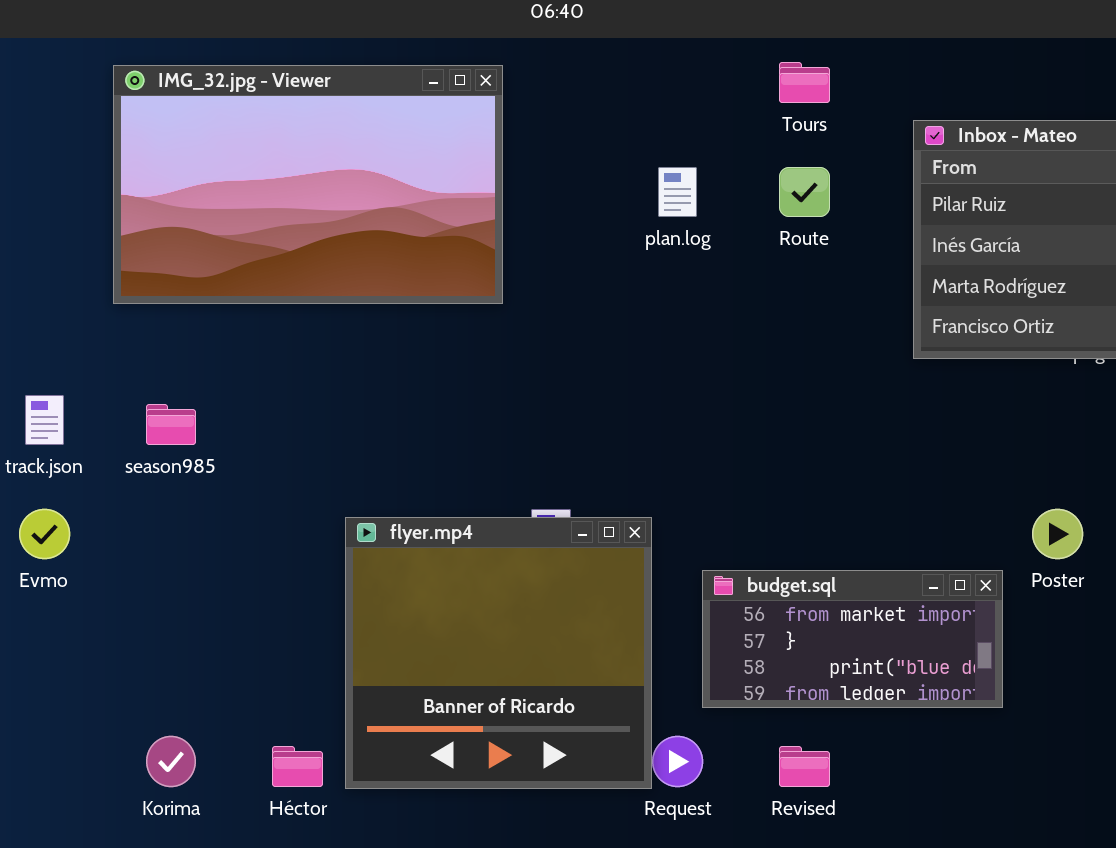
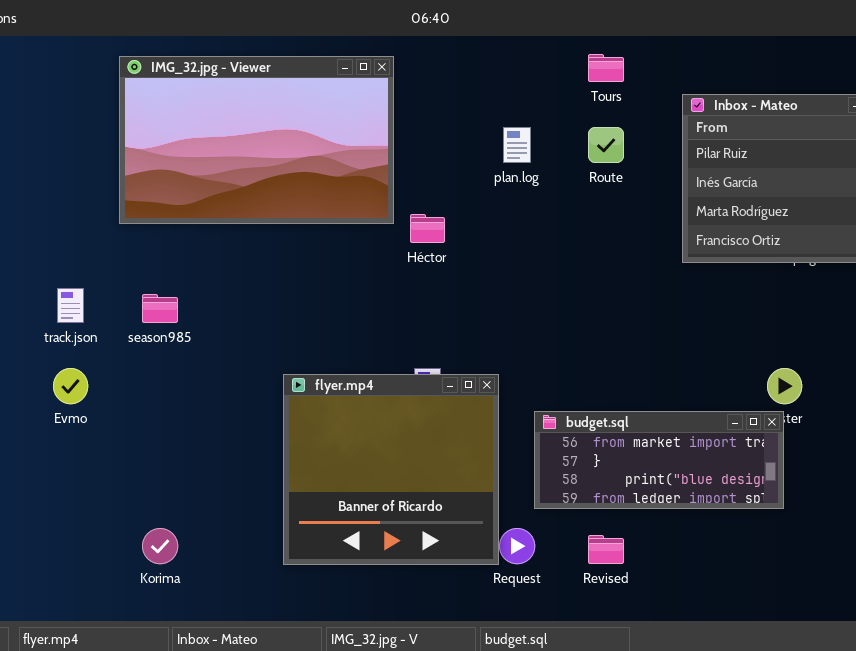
budget.sql: [702,570,1003,708] -> [534,411,784,509], resized
Héctor: [272,746,323,787] -> [410,214,445,243], moved

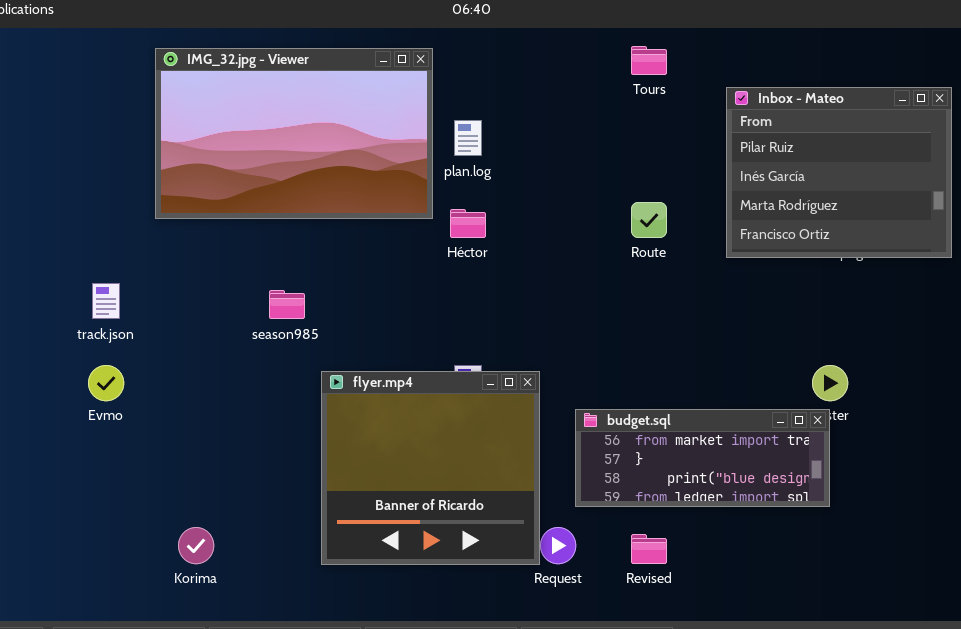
plan.log: [503,127,531,163] -> [454,120,482,156], moved
Route: [588,127,624,163] -> [631,202,667,238], moved
season985: [142,294,178,323] -> [269,290,305,319], moved

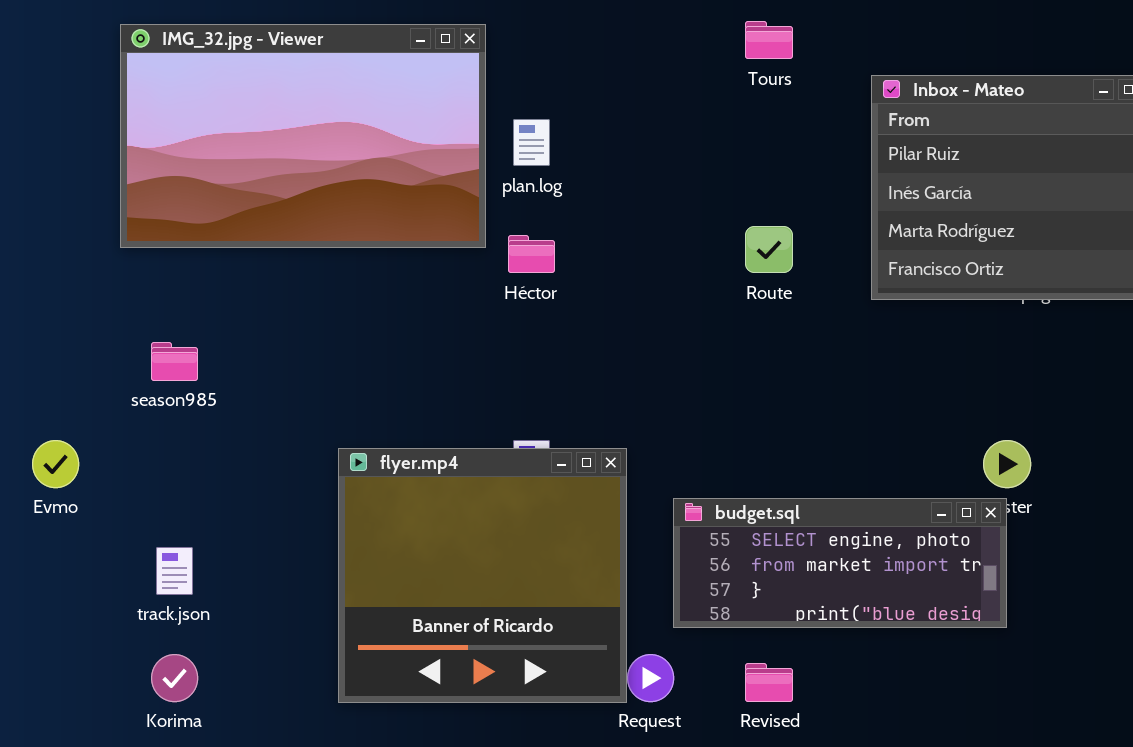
track.json: [92,283,120,319] -> [156,547,193,595], moved
season985: [269,290,305,319] -> [151,342,198,381], moved
budget.sql: [575,409,830,507] -> [673,498,1007,628], scrolled up 1 row

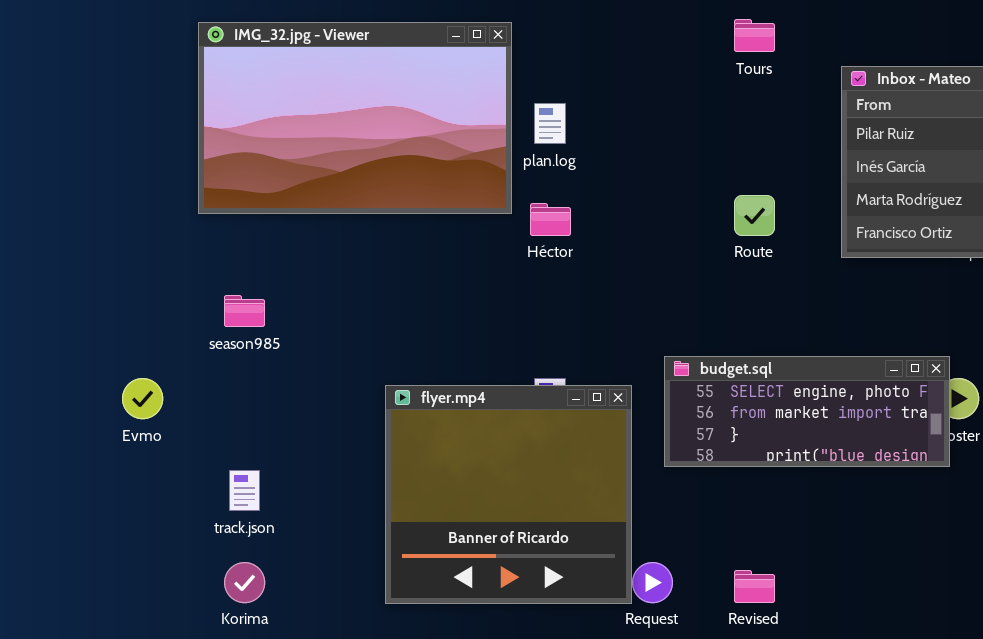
budget.sql: [673,498,1007,628] -> [664,356,950,467], moved

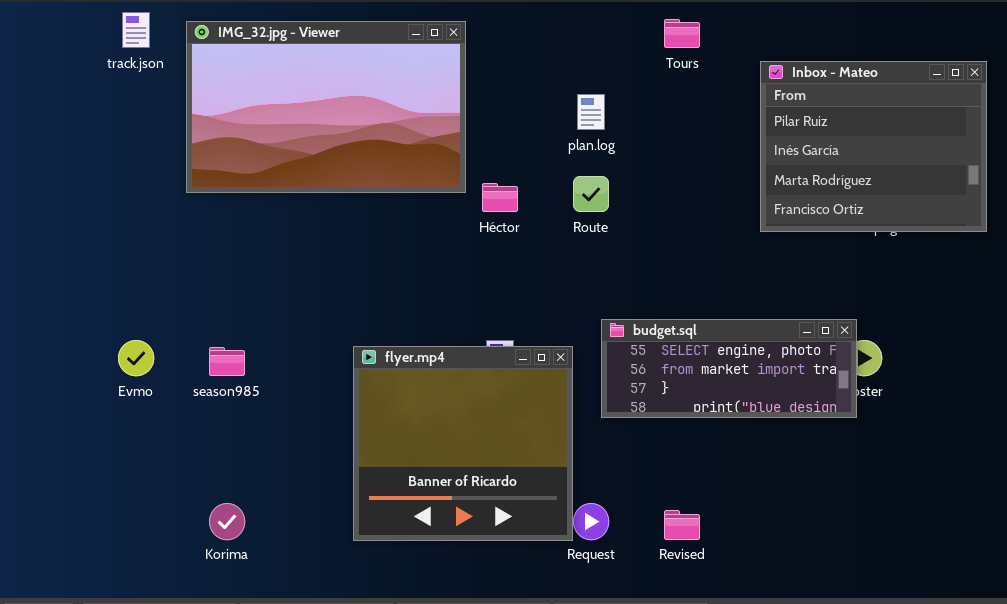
plan.log: [534,103,566,144] -> [577,94,605,130], moved
Route: [734,195,775,236] -> [573,176,609,212], moved
season985: [224,295,265,327] -> [209,347,245,376], moved
track.json: [229,470,260,511] -> [122,12,150,48], moved

